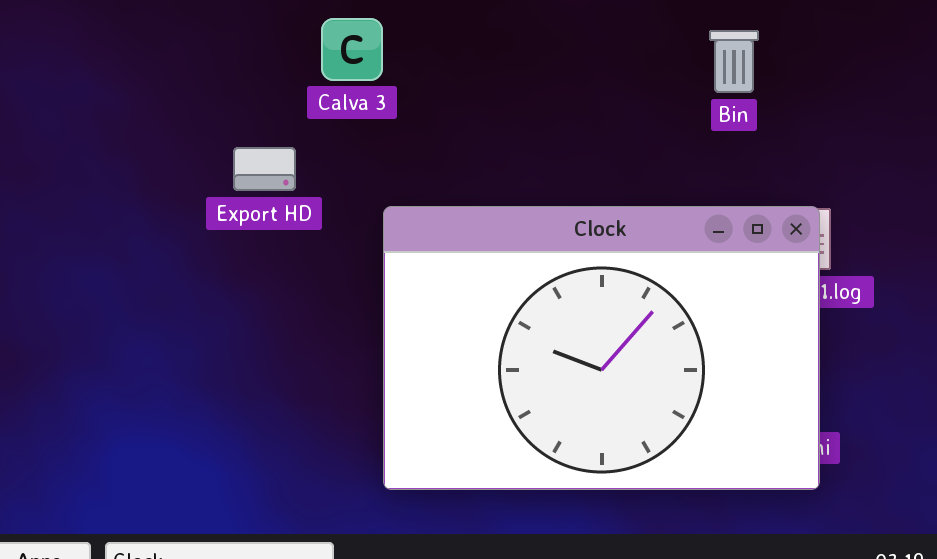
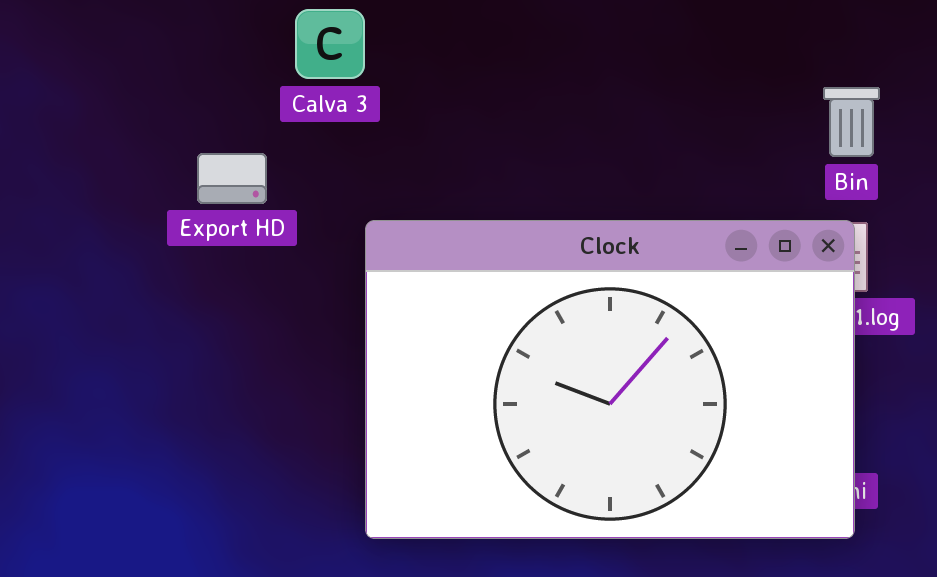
Bin: [709,30,759,93] -> [823,87,880,157], moved

